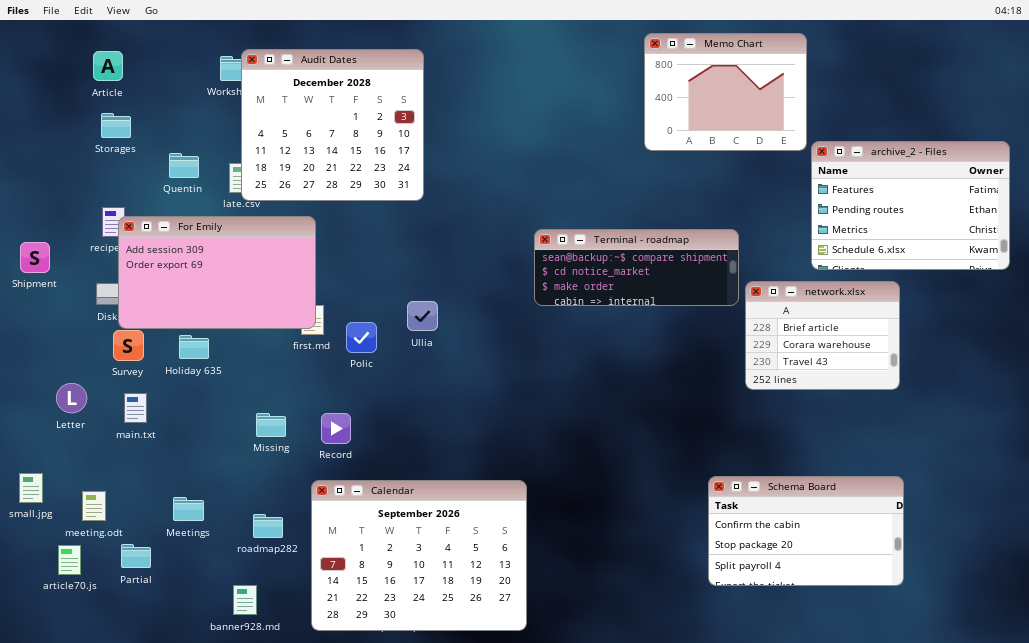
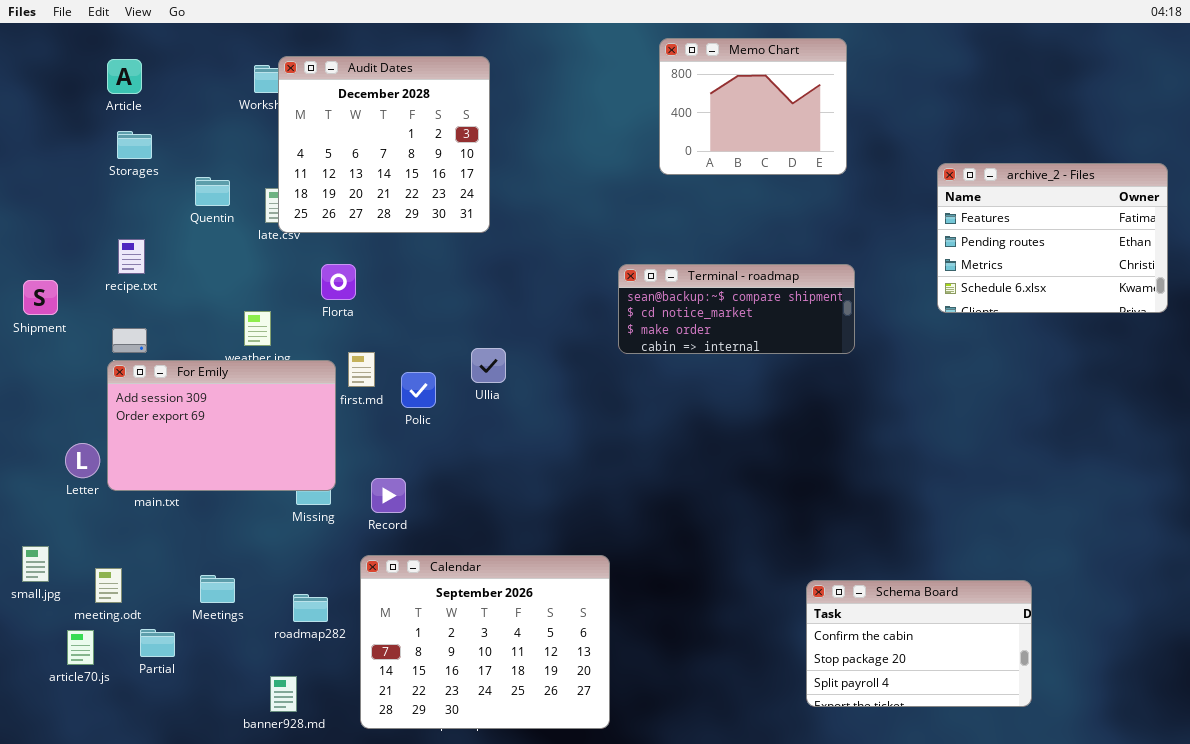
Memo Chart: [644,33,807,151] -> [659,38,847,175], moved
For Emily: [118,216,316,329] -> [107,360,336,491], moved
network.xlsx: [745,281,900,390] -> none, closed
Schema Board: [708,476,904,586] -> [806,580,1032,707], moved

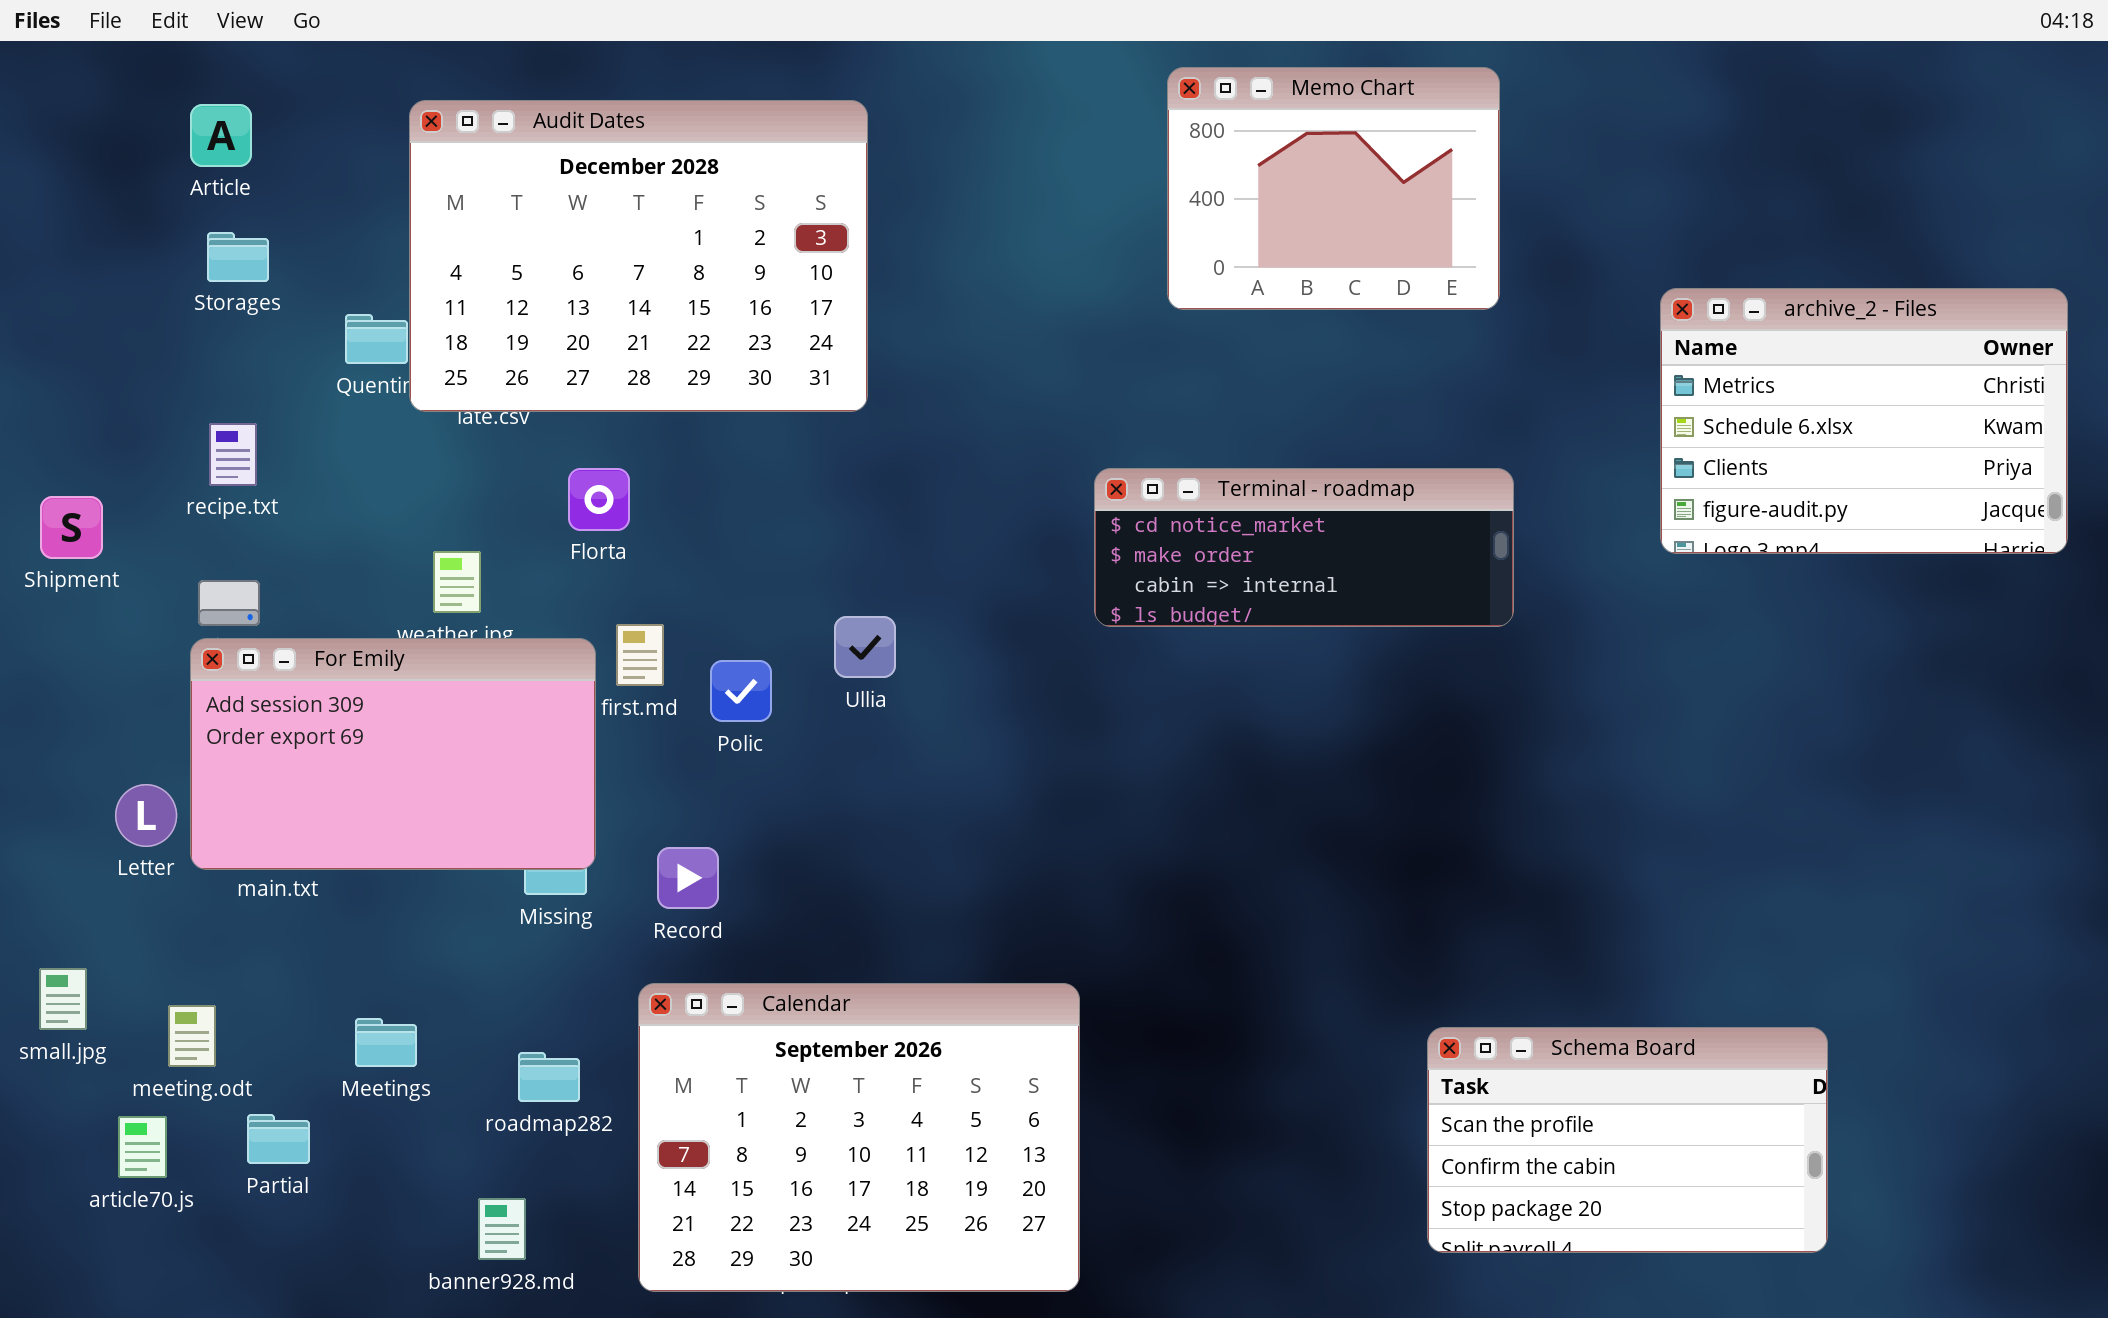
Audit Dates: [278,56,490,233] -> [409,100,868,412], resized
archive_2 - Files: [937,163,1168,313] -> [1660,288,2068,554], scrolled down 2 rows
Terminal - roadmap: [618,264,855,354] -> [1094,468,1514,627], scrolled down 1 row
Schema Board: [806,580,1032,707] -> [1427,1027,1828,1253], scrolled up 1 row

